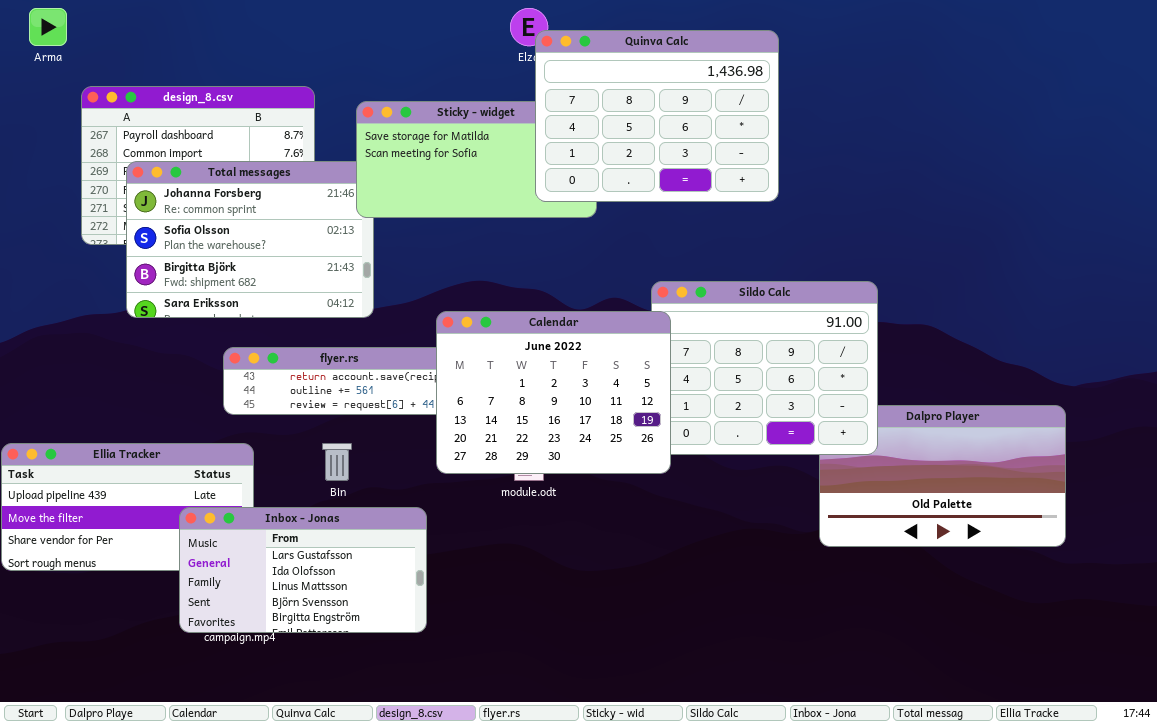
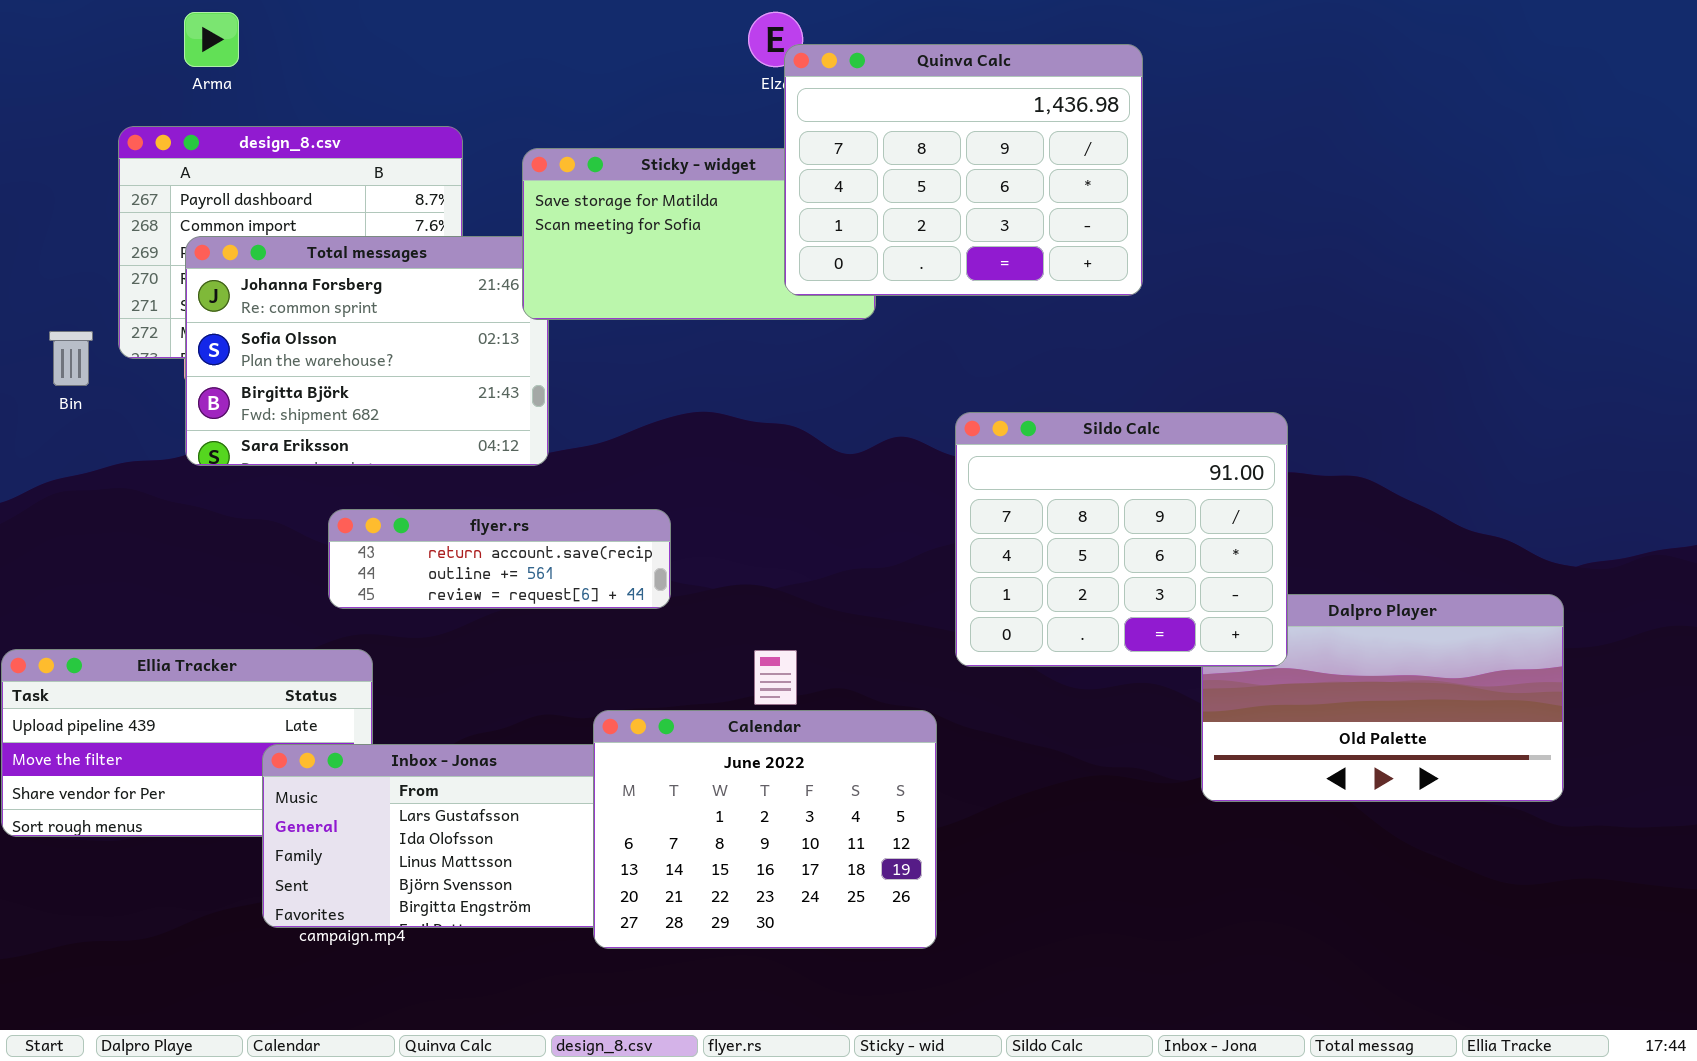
Arma: [29,8,67,46] -> [184,12,239,67], moved
Calendar: [436,311,671,474] -> [593,710,937,949], moved
Bin: [322,443,352,481] -> [49,331,93,386], moved

